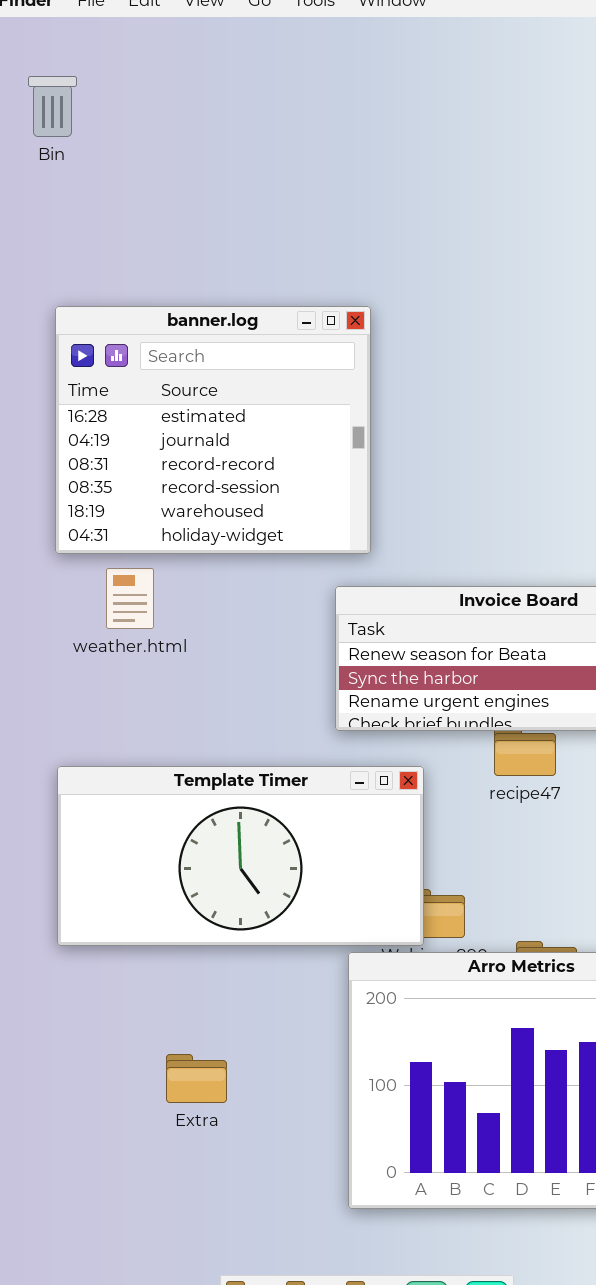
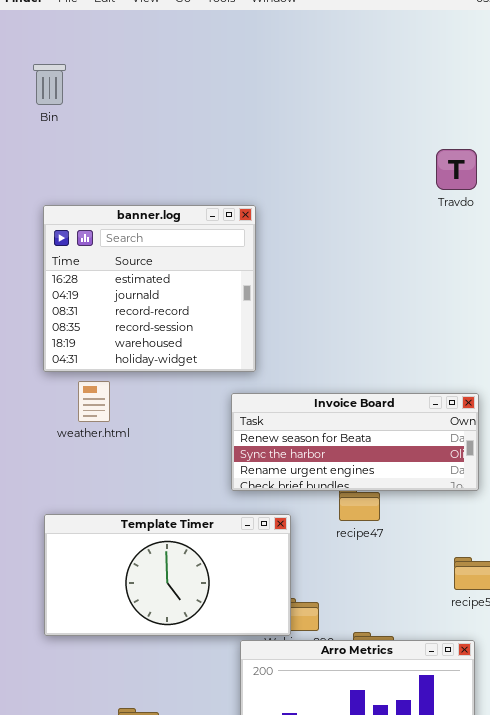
Bin: [28,76,77,137] -> [33,64,66,105], moved

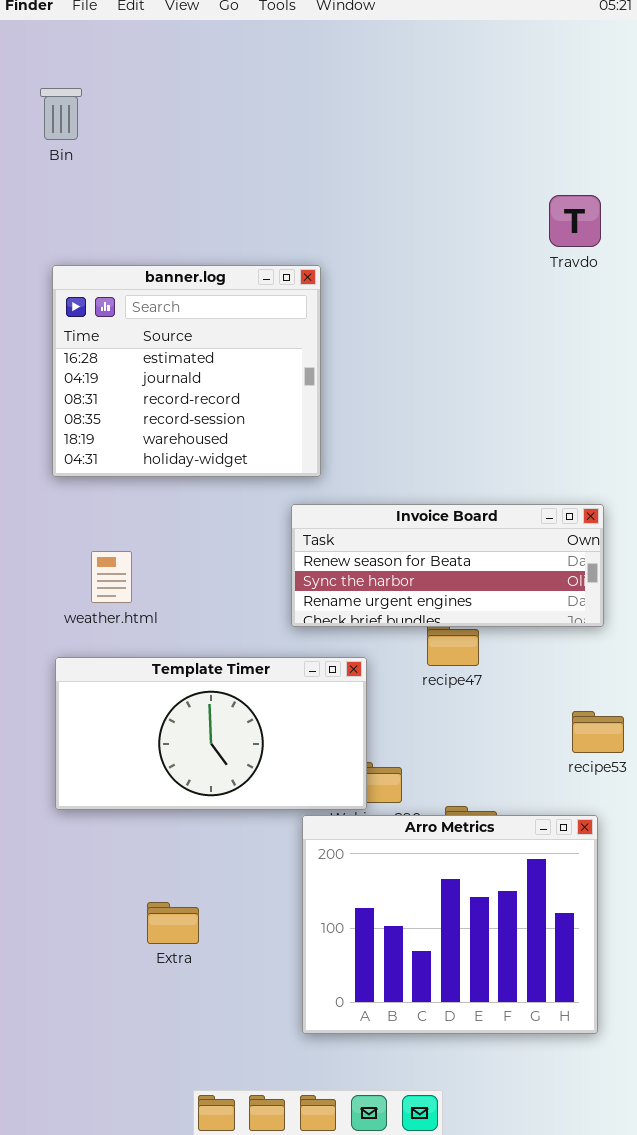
weather.html: [78,381,110,422] -> [91,551,132,603], moved

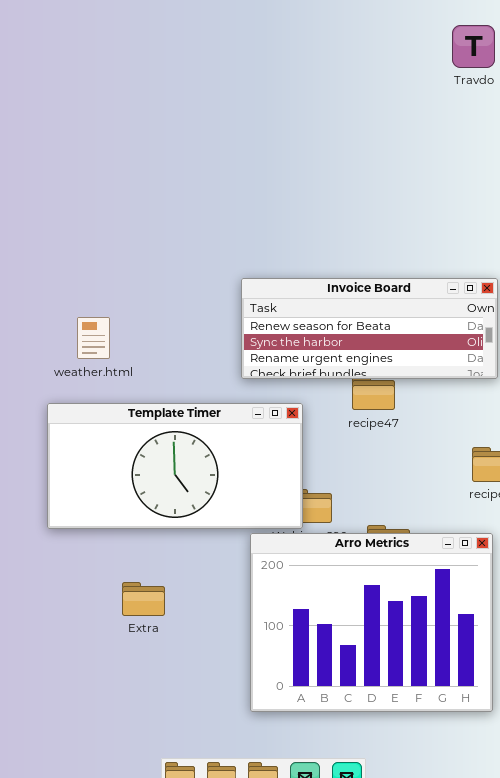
banner.log: [52,265,321,477] -> none, closed
Extra: [147,902,199,944] -> [122,582,165,616], moved

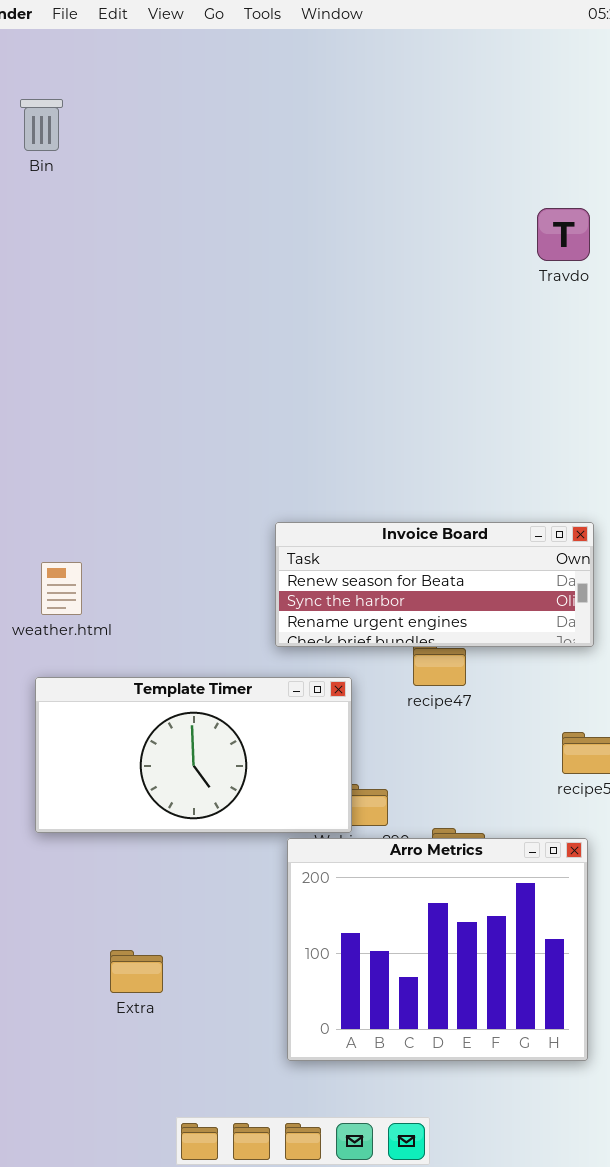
weather.html: [77,317,110,359] -> [41,562,82,615], moved
Extra: [122,582,165,616] -> [110,950,163,993], moved

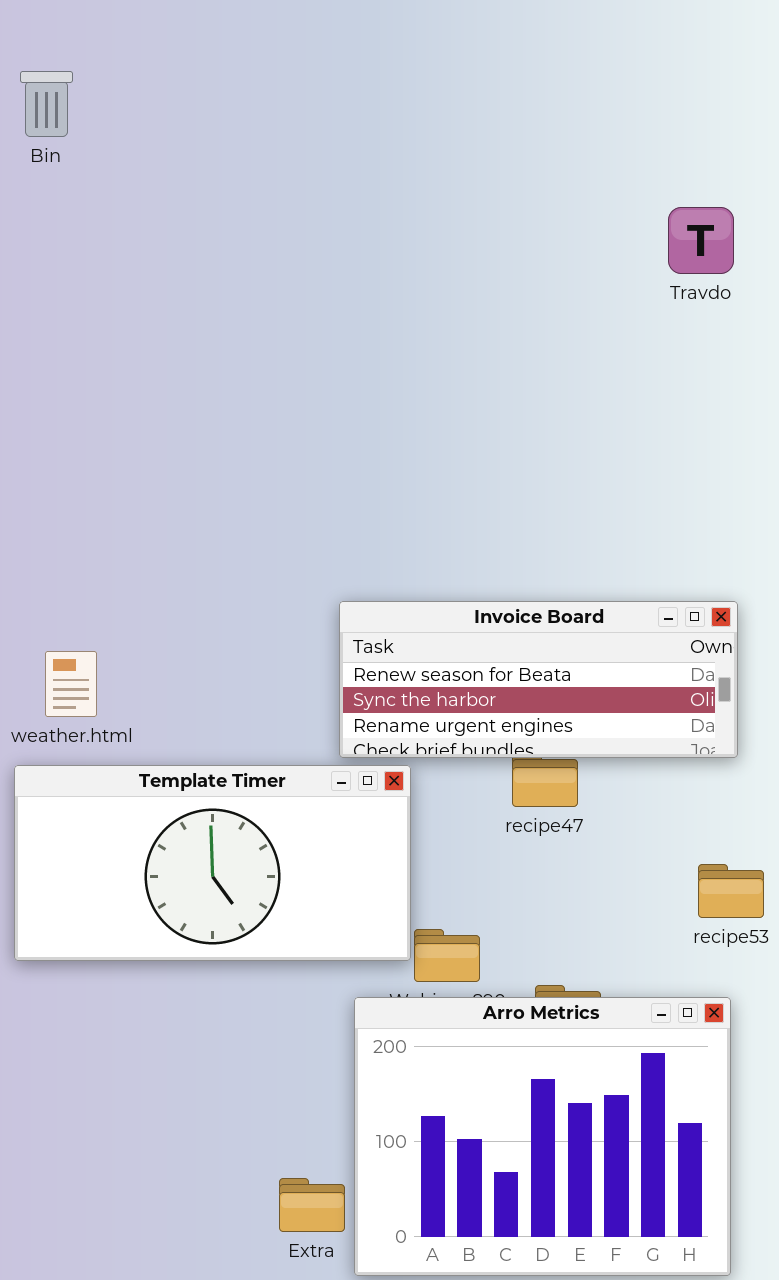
Template Timer: [35,677,352,833] -> [14,765,411,961], moved
Extra: [110,950,163,993] -> [279,1178,345,1232], moved

